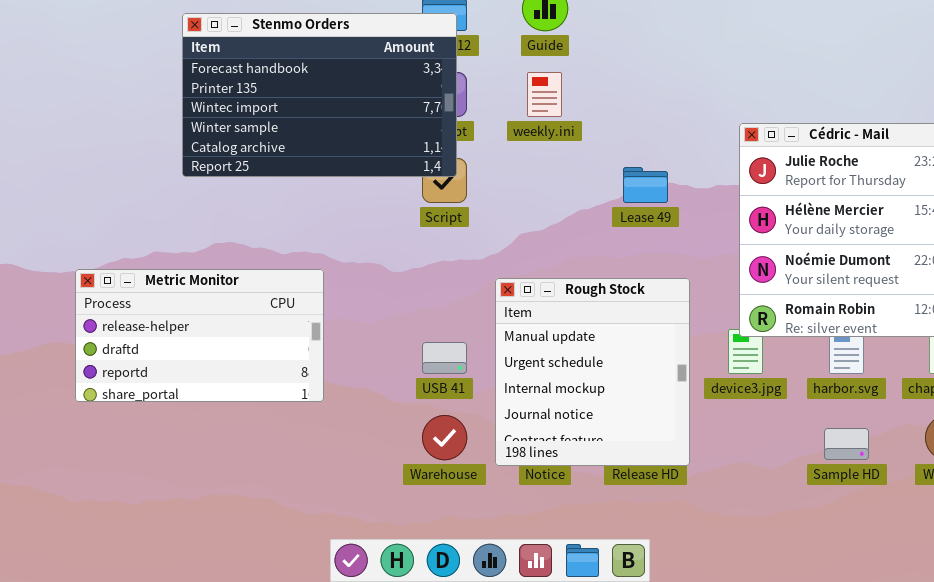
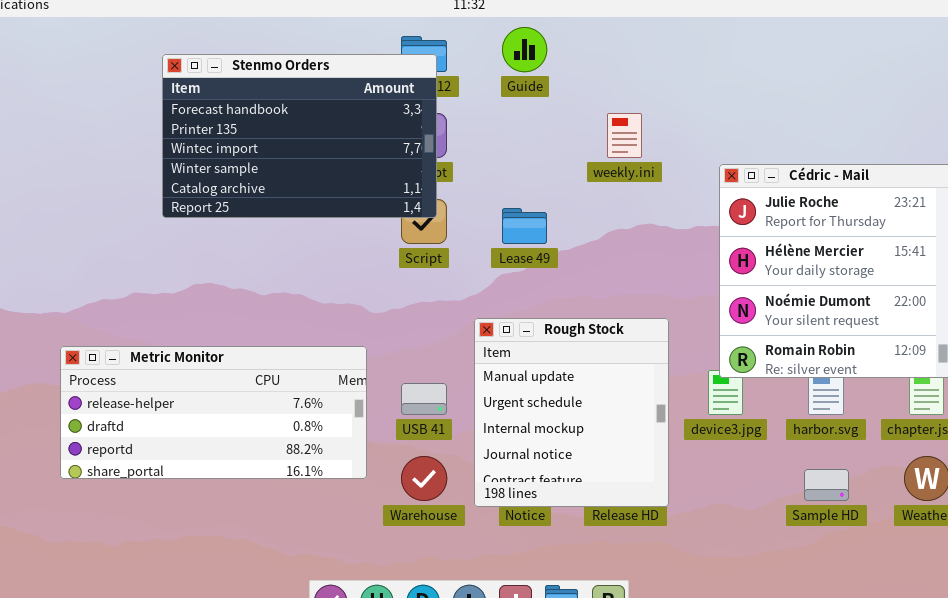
weekly.ini: [527,72,562,117] -> [607,113,642,158], moved
Lease 49: [623,167,668,203] -> [502,208,547,244], moved
Metric Monitor: [75,269,324,402] -> [60,346,367,479], moved, resized

